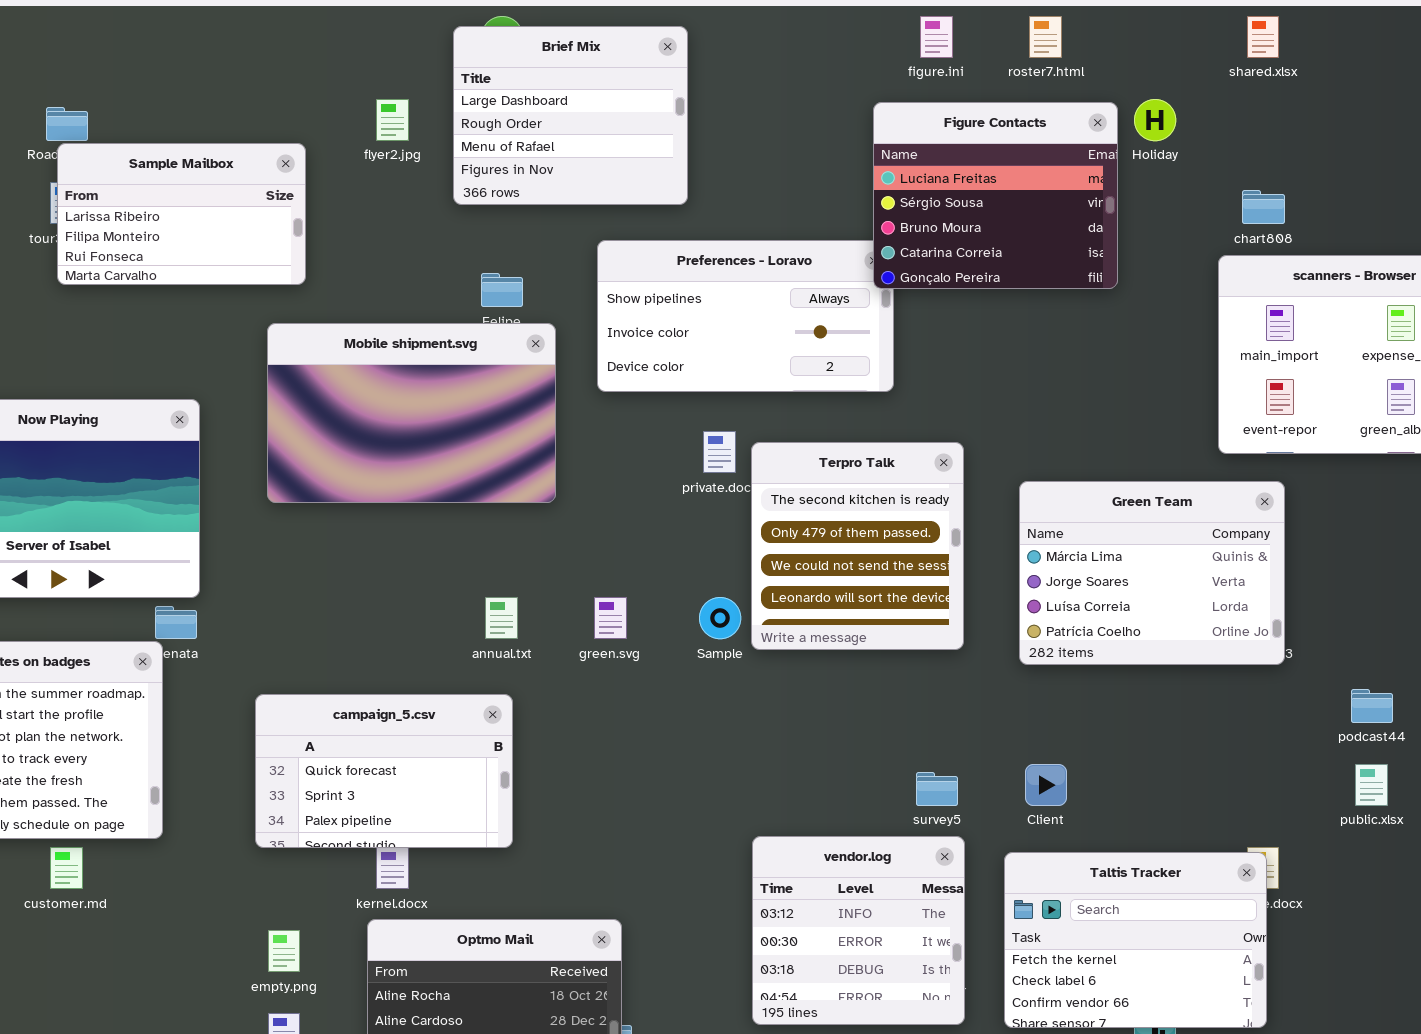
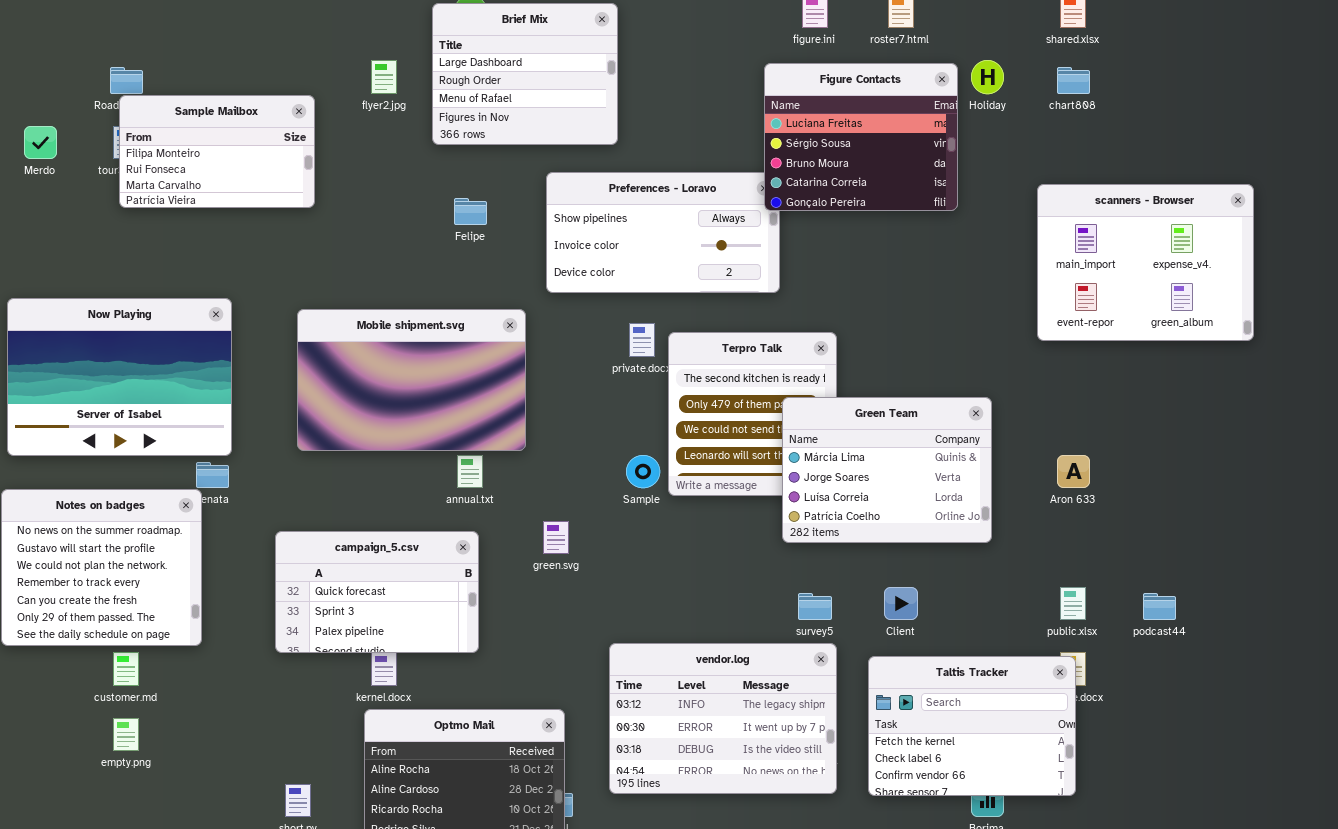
Sample Mailbox: [57,143,306,285] -> [119,95,315,208], scrolled down 1 row
chart808: [1242,190,1285,224] -> [1057,67,1090,94], moved
Mobile shipment.svg: [267,323,556,503] -> [297,309,526,451], moved
Green Team: [1019,481,1285,665] -> [782,397,992,543], moved
green.svg: [594,597,627,639] -> [543,521,569,554], moved
podcast44: [1351,689,1393,723] -> [1143,593,1176,620], moved
public.xlsx: [1355,764,1388,806] -> [1060,587,1086,620], moved
vendor.log: [752,836,965,1025] -> [609,643,837,794], resized
empty.png: [268,930,300,972] -> [113,718,139,751], moved

